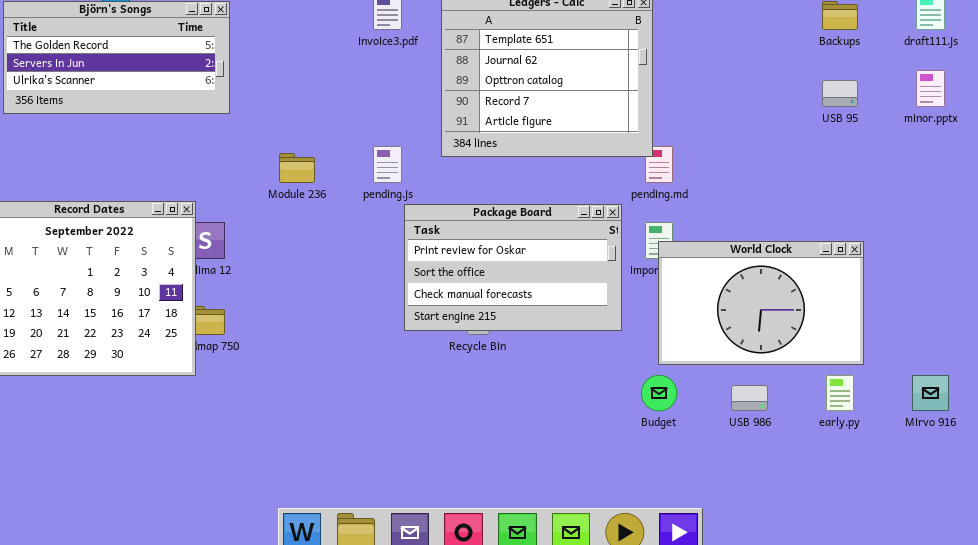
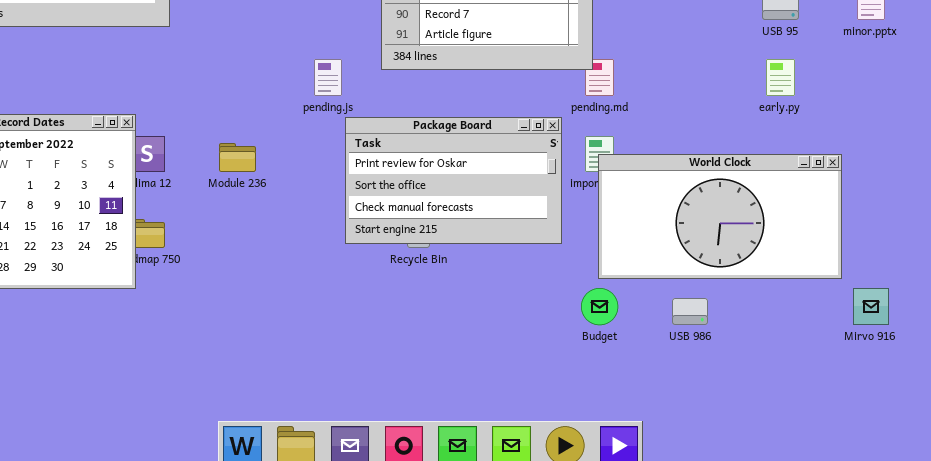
Module 236: [279,153,315,183] -> [219,143,256,172], moved
World Clock: [658,241,864,365] -> [598,154,842,279], resized
early.py: [826,375,854,411] -> [766,59,795,96], moved

